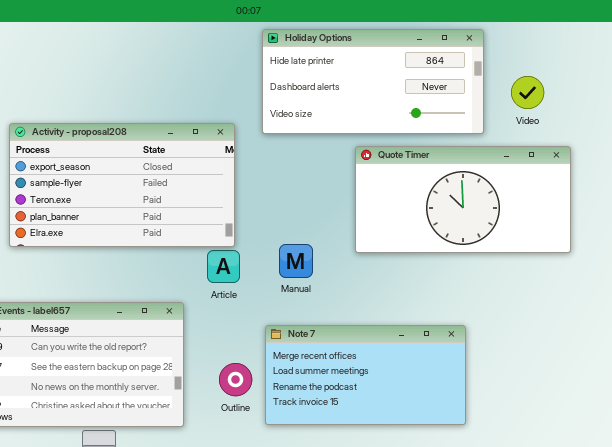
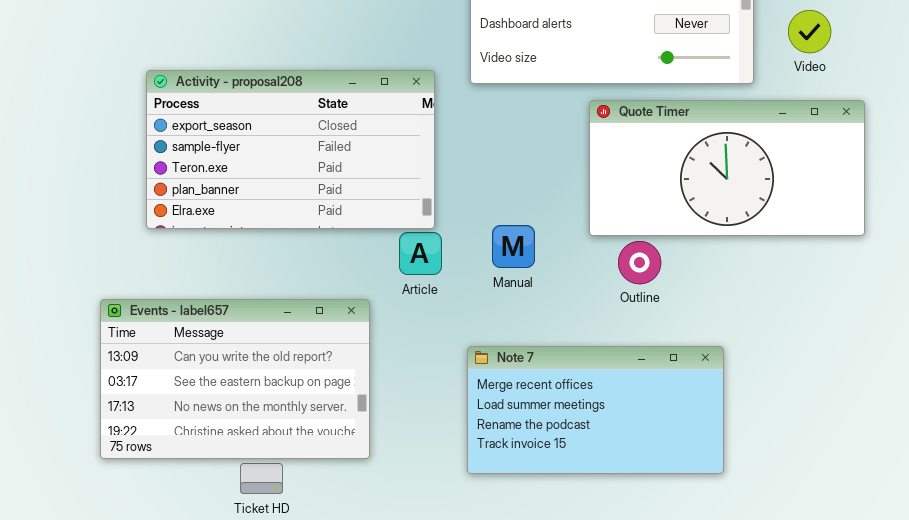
Note 7: [265,325,466,425] -> [467,346,724,474], moved
Outline: [219,363,252,396] -> [618,241,661,284], moved

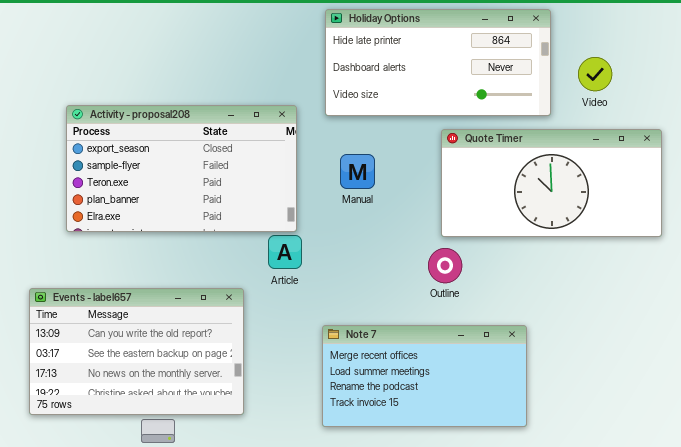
Quote Timer: [589,100,865,236] -> [441,129,662,237], moved
Manual: [492,225,535,268] -> [340,154,375,189], moved
Outline: [618,241,661,284] -> [428,248,462,283], moved

